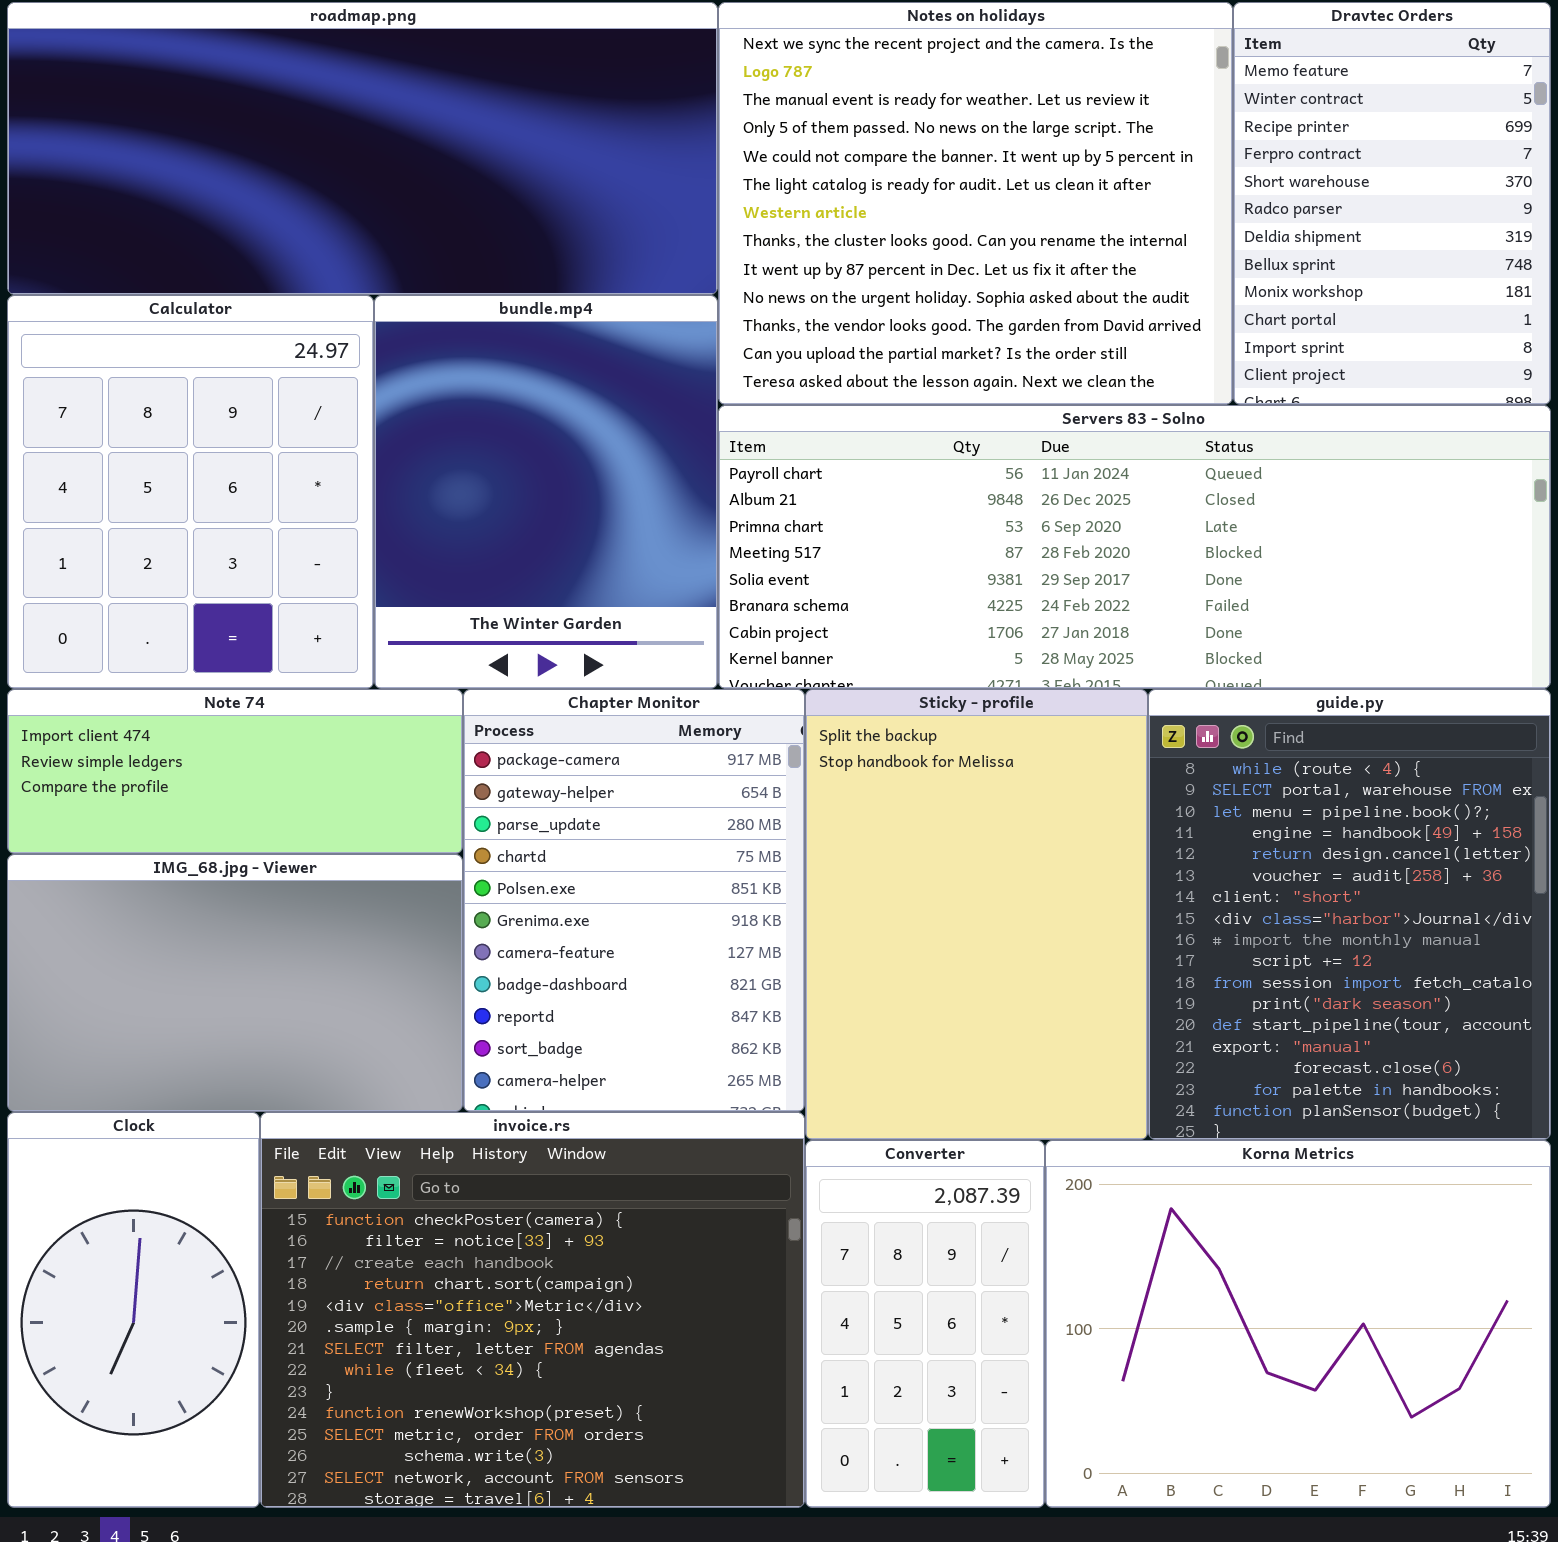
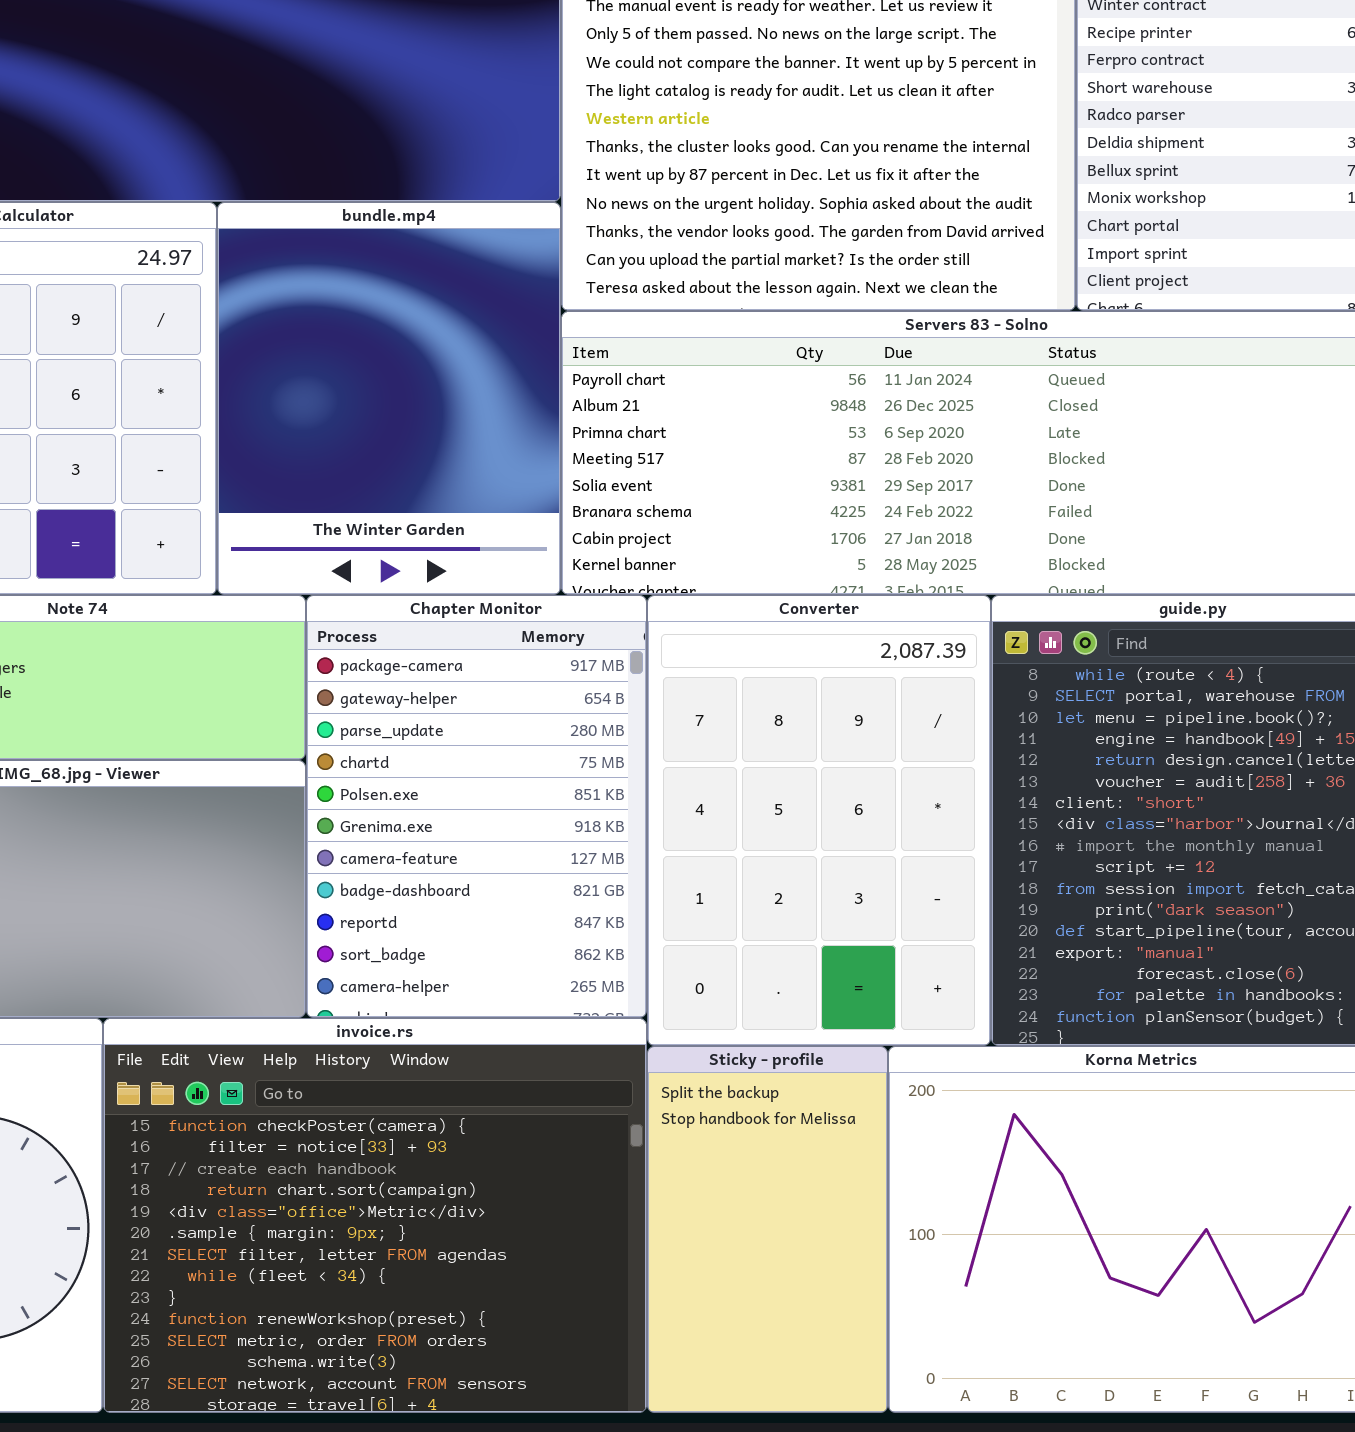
Sticky - profile: [805,689,1148,1140] -> [647,1046,888,1413], moved, resized
Converter: [805,1140,1045,1508] -> [647,595,991,1046], moved, resized

